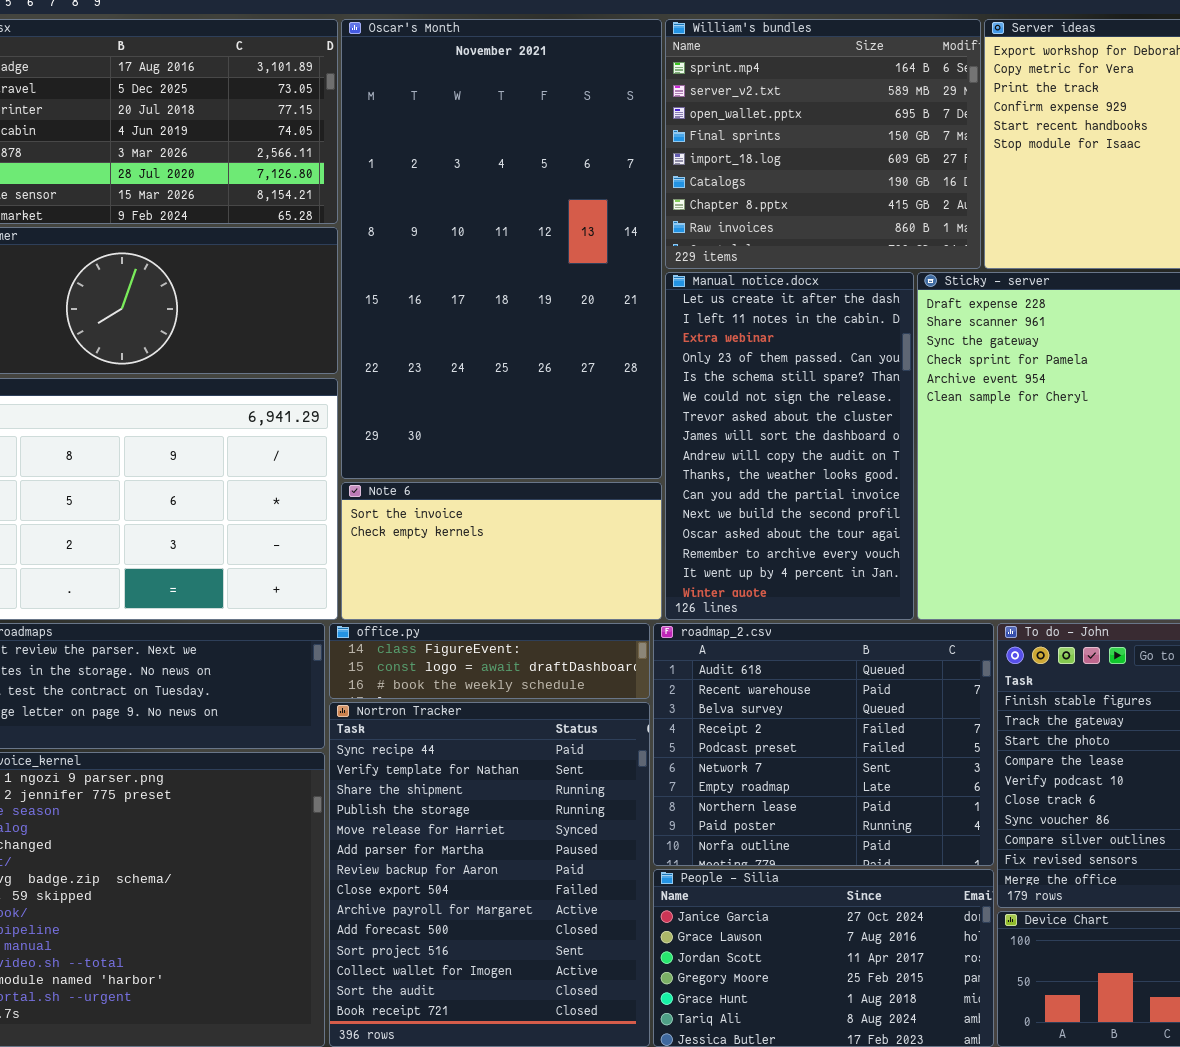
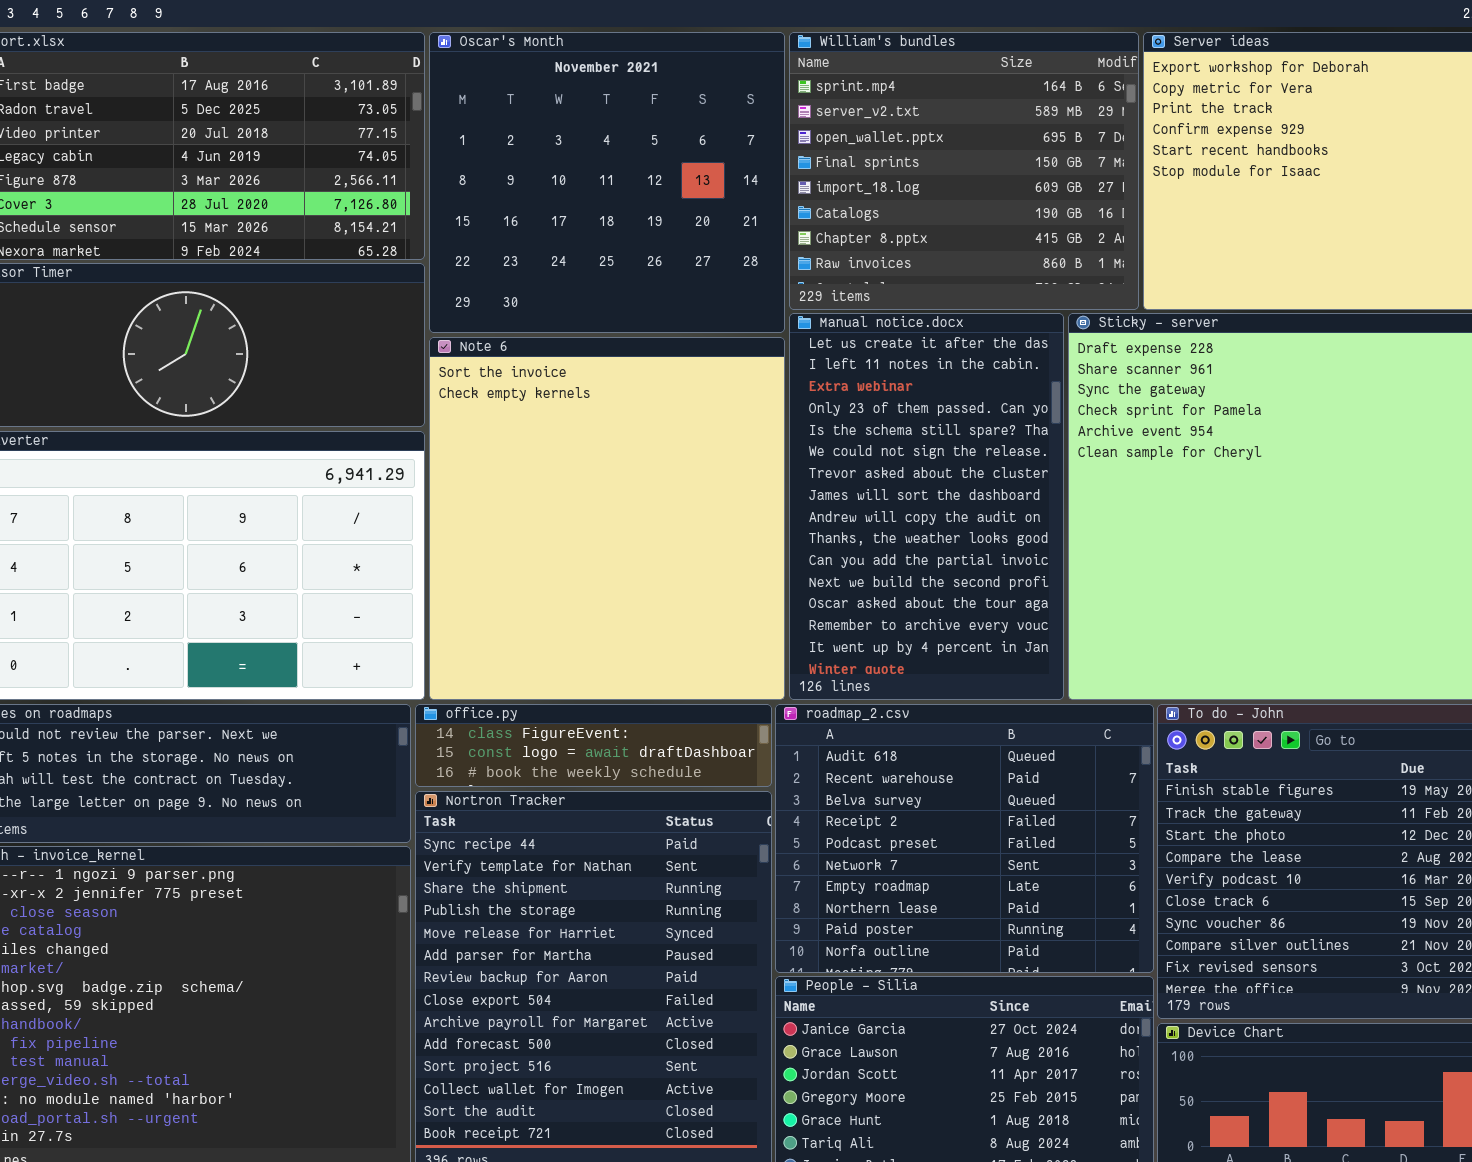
Oscar's Month: [341,19,662,479] -> [429,32,785,333], resized
Note 6: [341,482,662,620] -> [429,337,785,700], resized

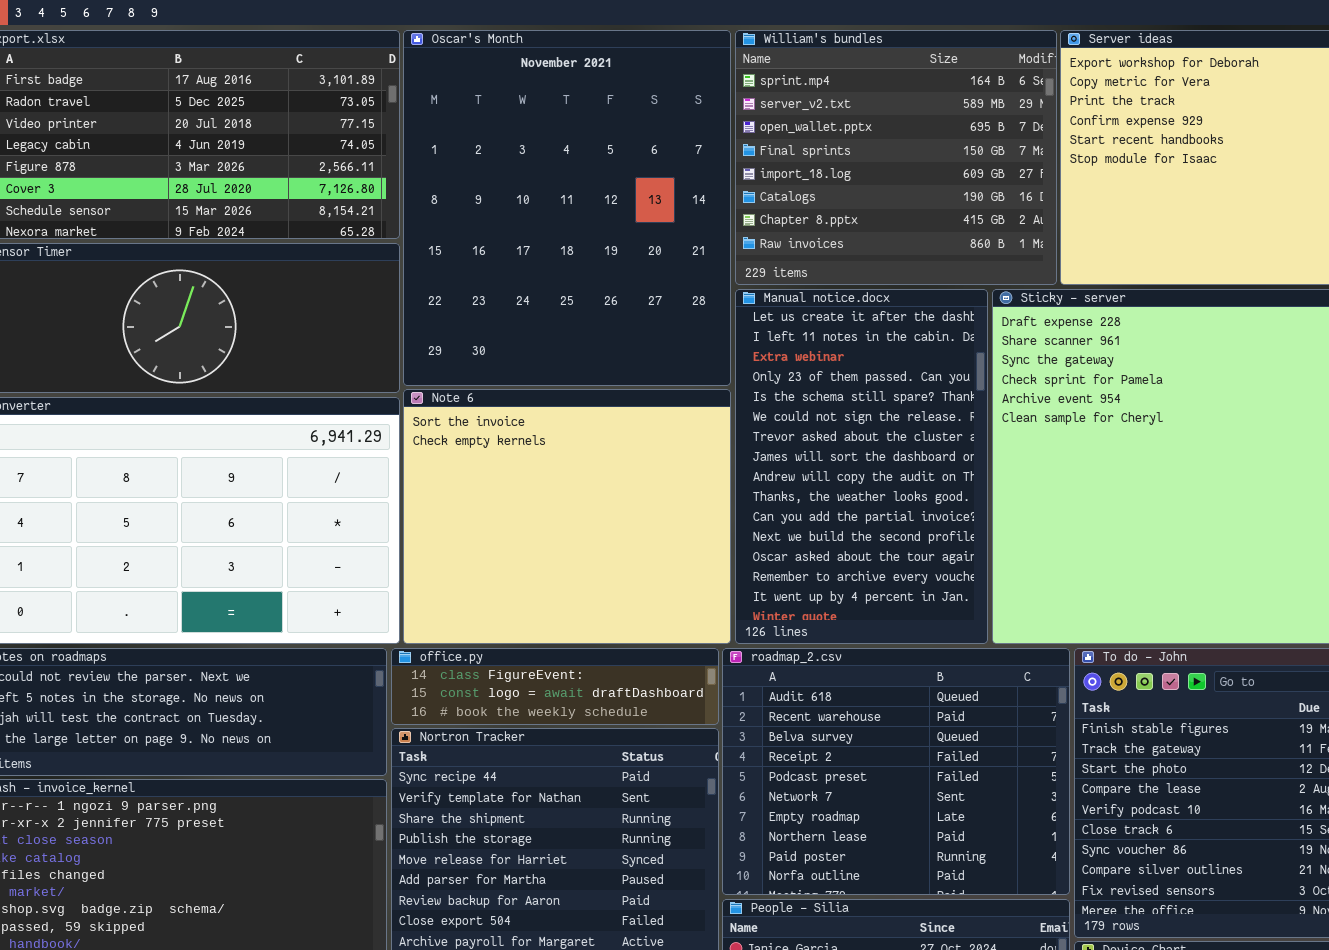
Oscar's Month: [429,32,785,333] -> [403,30,731,386], resized
Note 6: [429,337,785,700] -> [403,389,731,644], resized

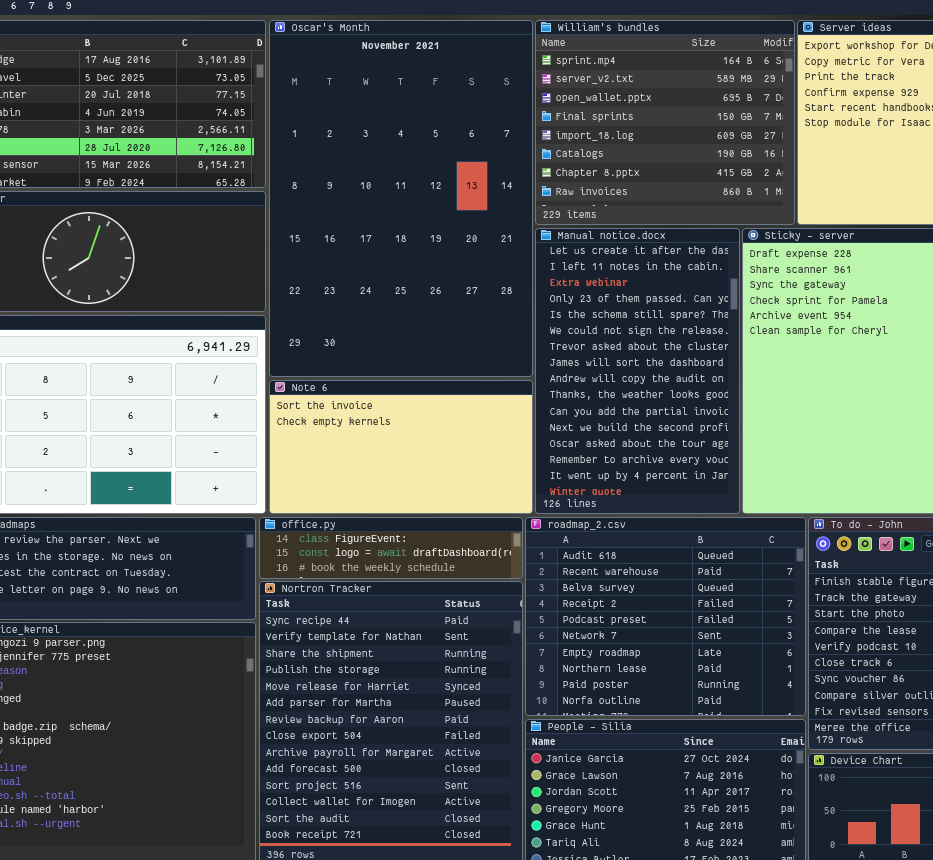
Oscar's Month: [403,30,731,386] -> [269,20,533,377], resized
Note 6: [403,389,731,644] -> [269,380,533,514], resized

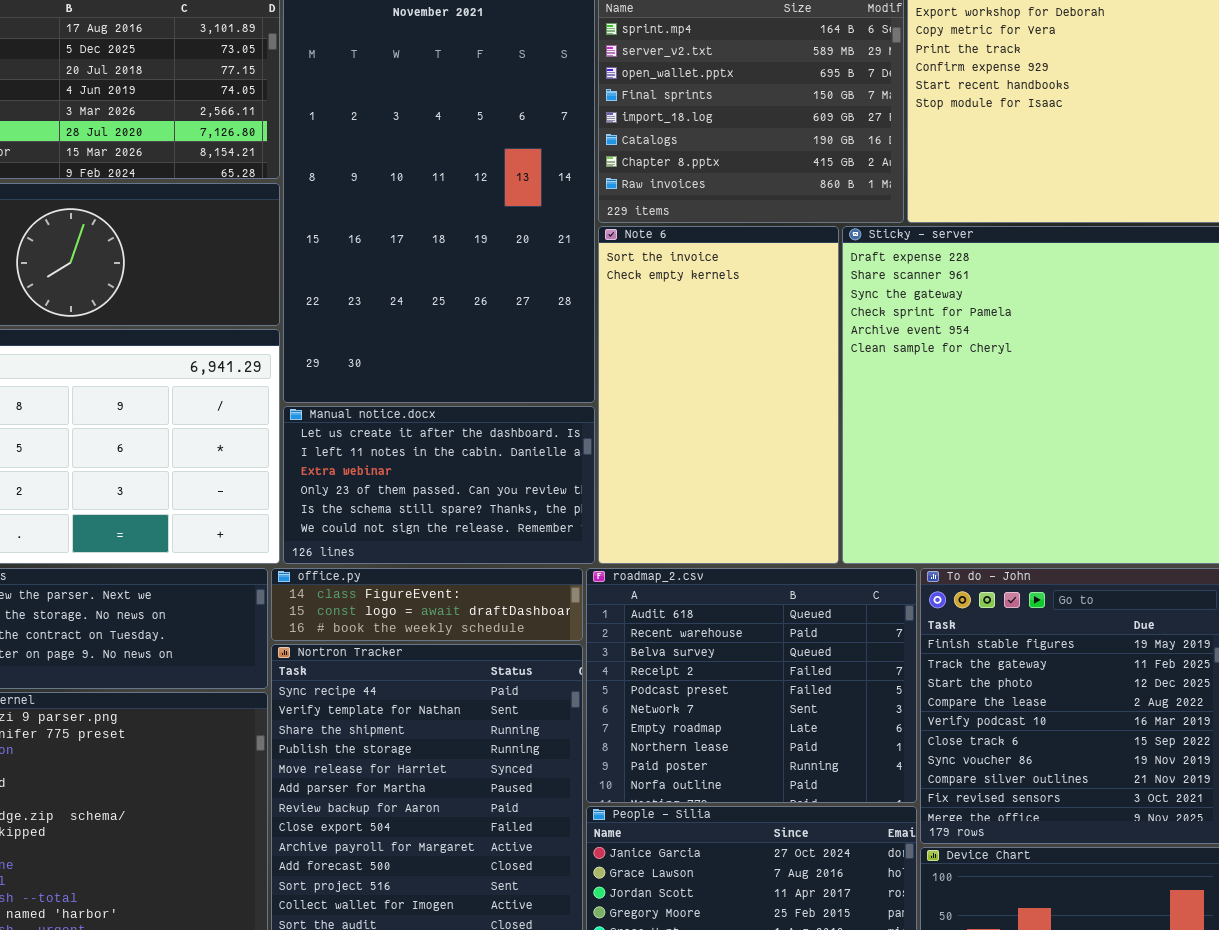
Manual notice.docx: [535,228,740,514] -> [283,406,595,564], moved, resized
Note 6: [269,380,533,514] -> [598,226,839,564], moved, resized

